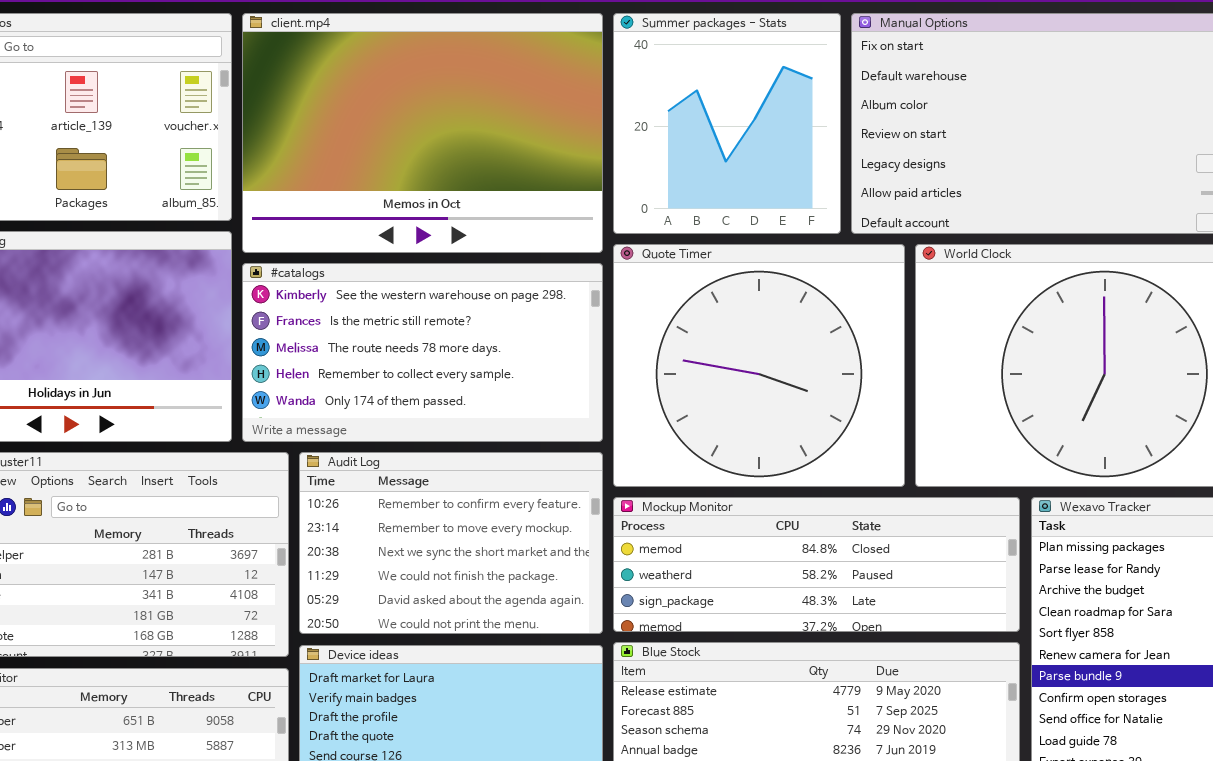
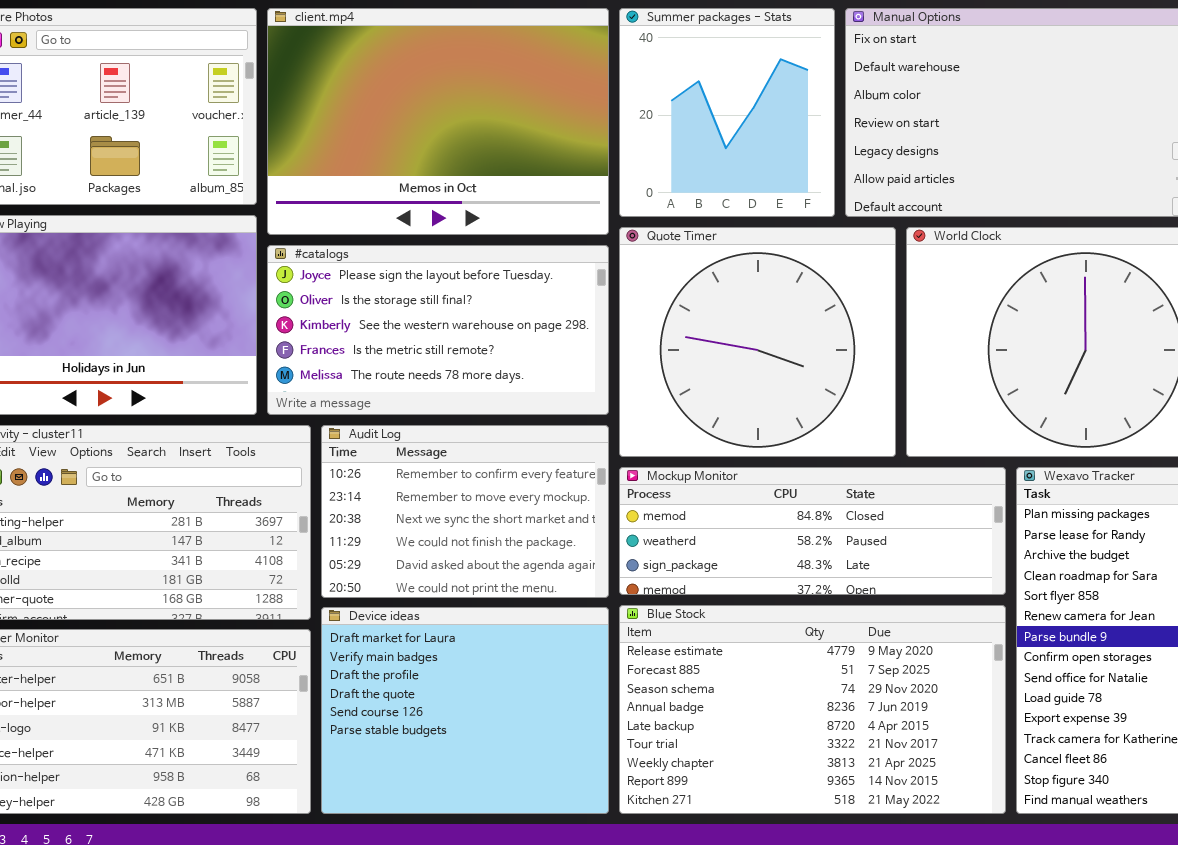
#catalogs: [242,263,603,442] -> [267,245,609,415], scrolled up 2 rows

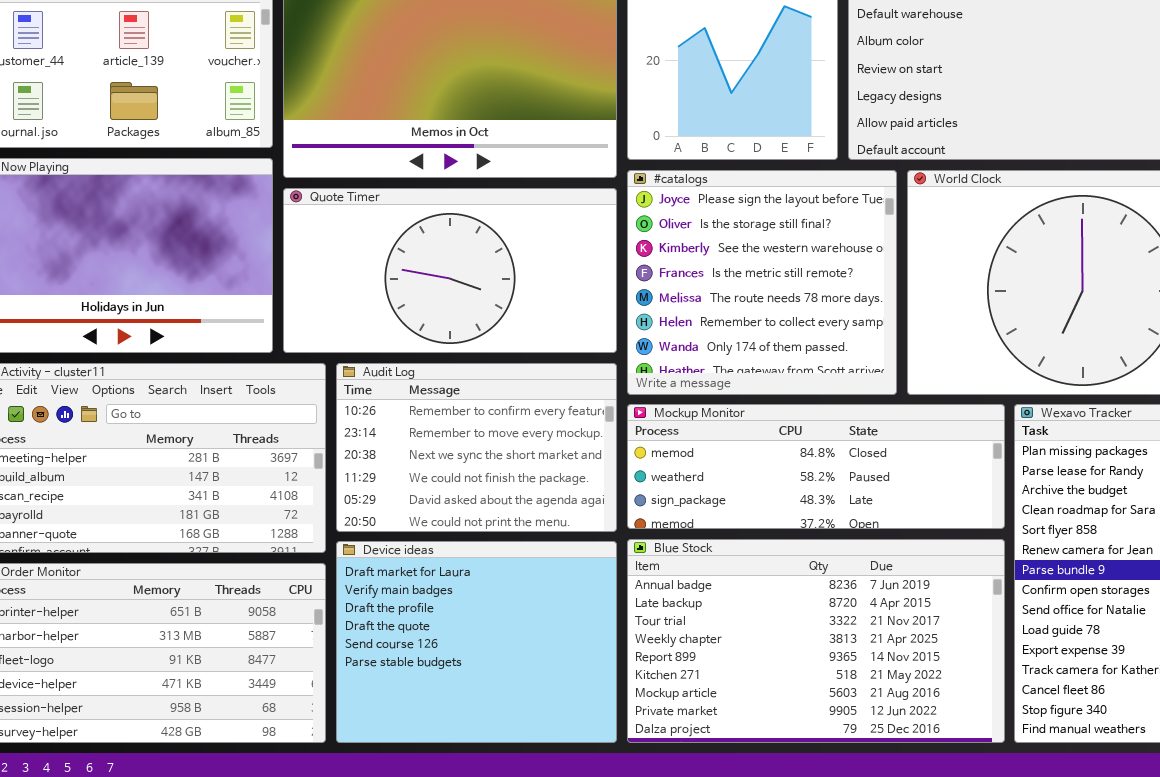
Quote Timer: [619,227,896,457] -> [283,188,617,353], moved, resized
#catalogs: [267,245,609,415] -> [627,170,897,395], moved, resized
Blue Stock: [619,605,1006,814] -> [627,539,1005,743], scrolled down 3 rows

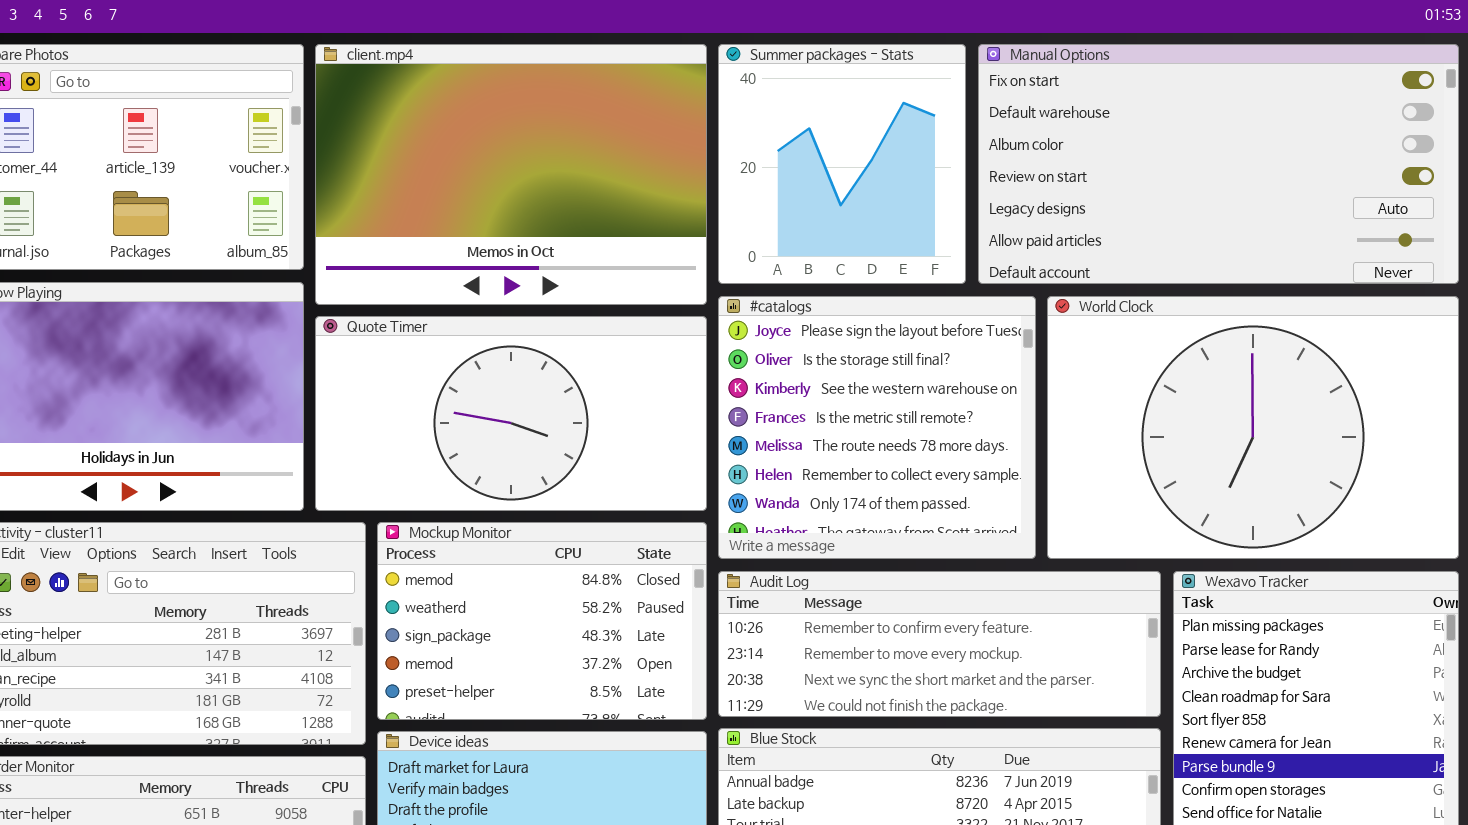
Audit Log: [336,363,617,532] -> [718,571,1161,717], moved, resized
Mockup Monitor: [627,404,1005,529] -> [377,522,707,720], moved, resized

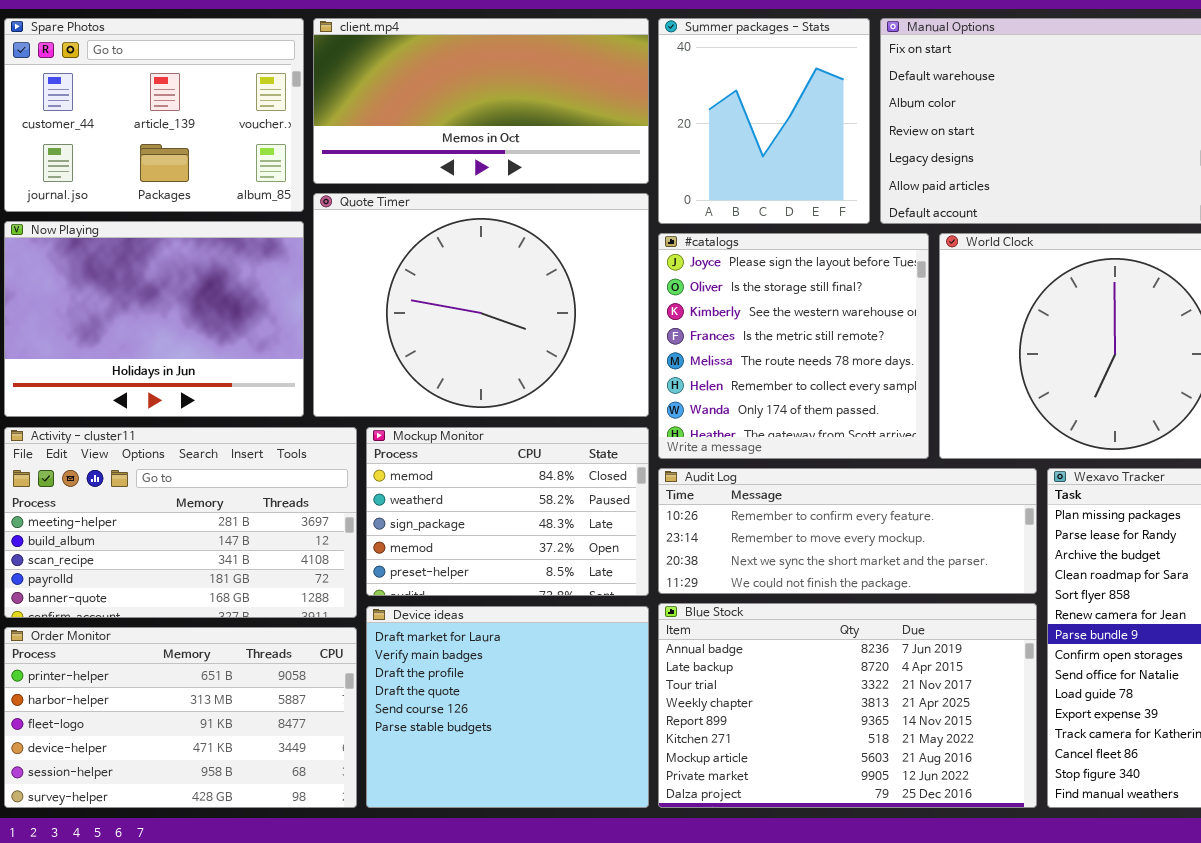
client.mp4: [315,44,707,305] -> [313,18,649,184], resized
Quote Timer: [315,316,707,511] -> [313,193,649,417], resized

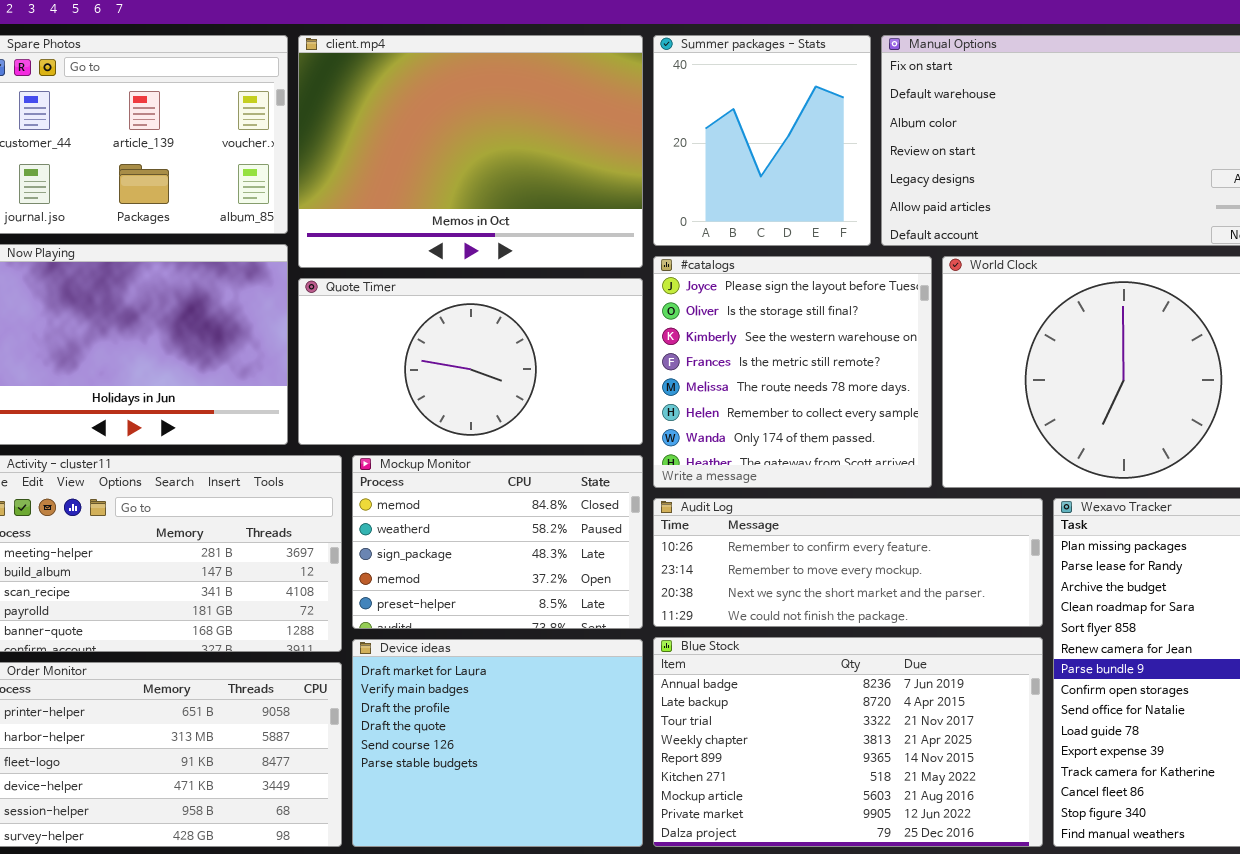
client.mp4: [313,18,649,184] -> [298,35,643,268], resized
Quote Timer: [313,193,649,417] -> [298,278,643,445], resized

